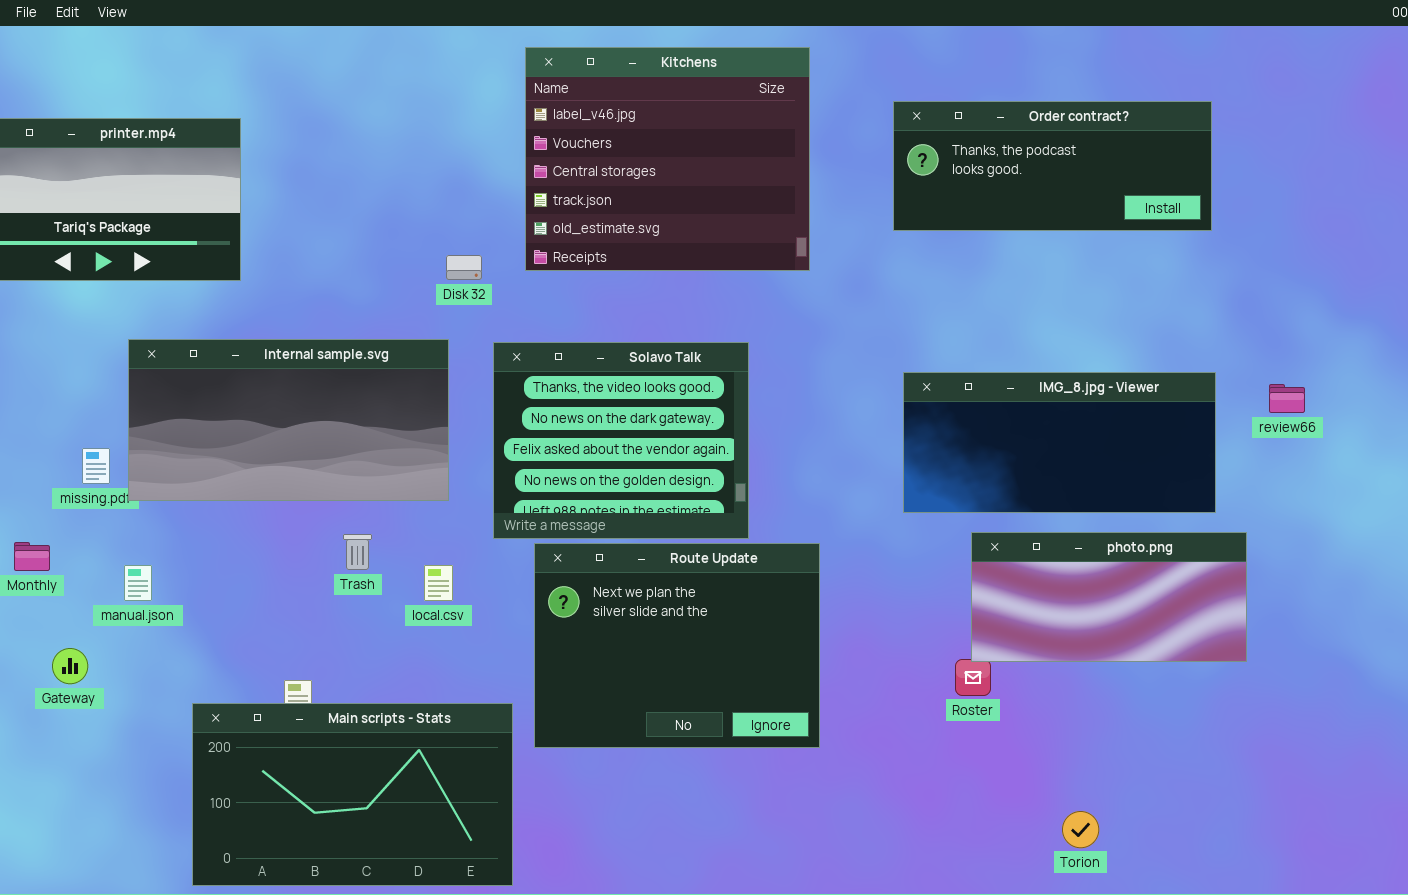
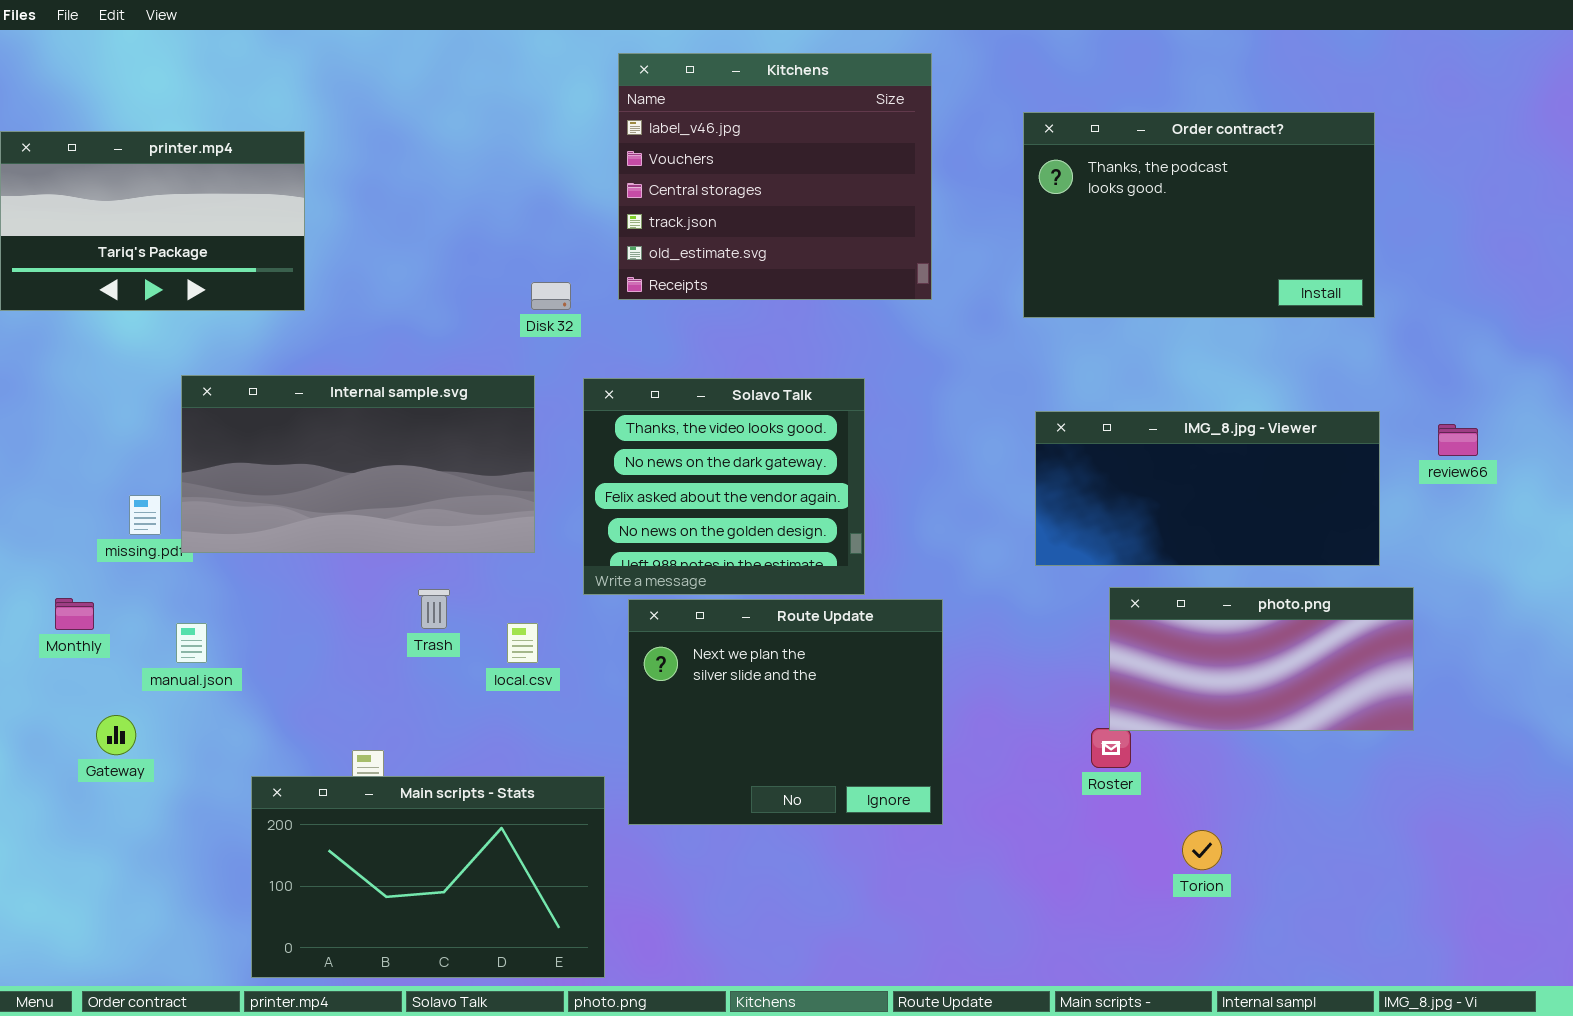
Order contract?: [893,101,1212,231] -> [1023,112,1375,318], resized
Torion: [1062,811,1099,848] -> [1182,830,1222,870], moved

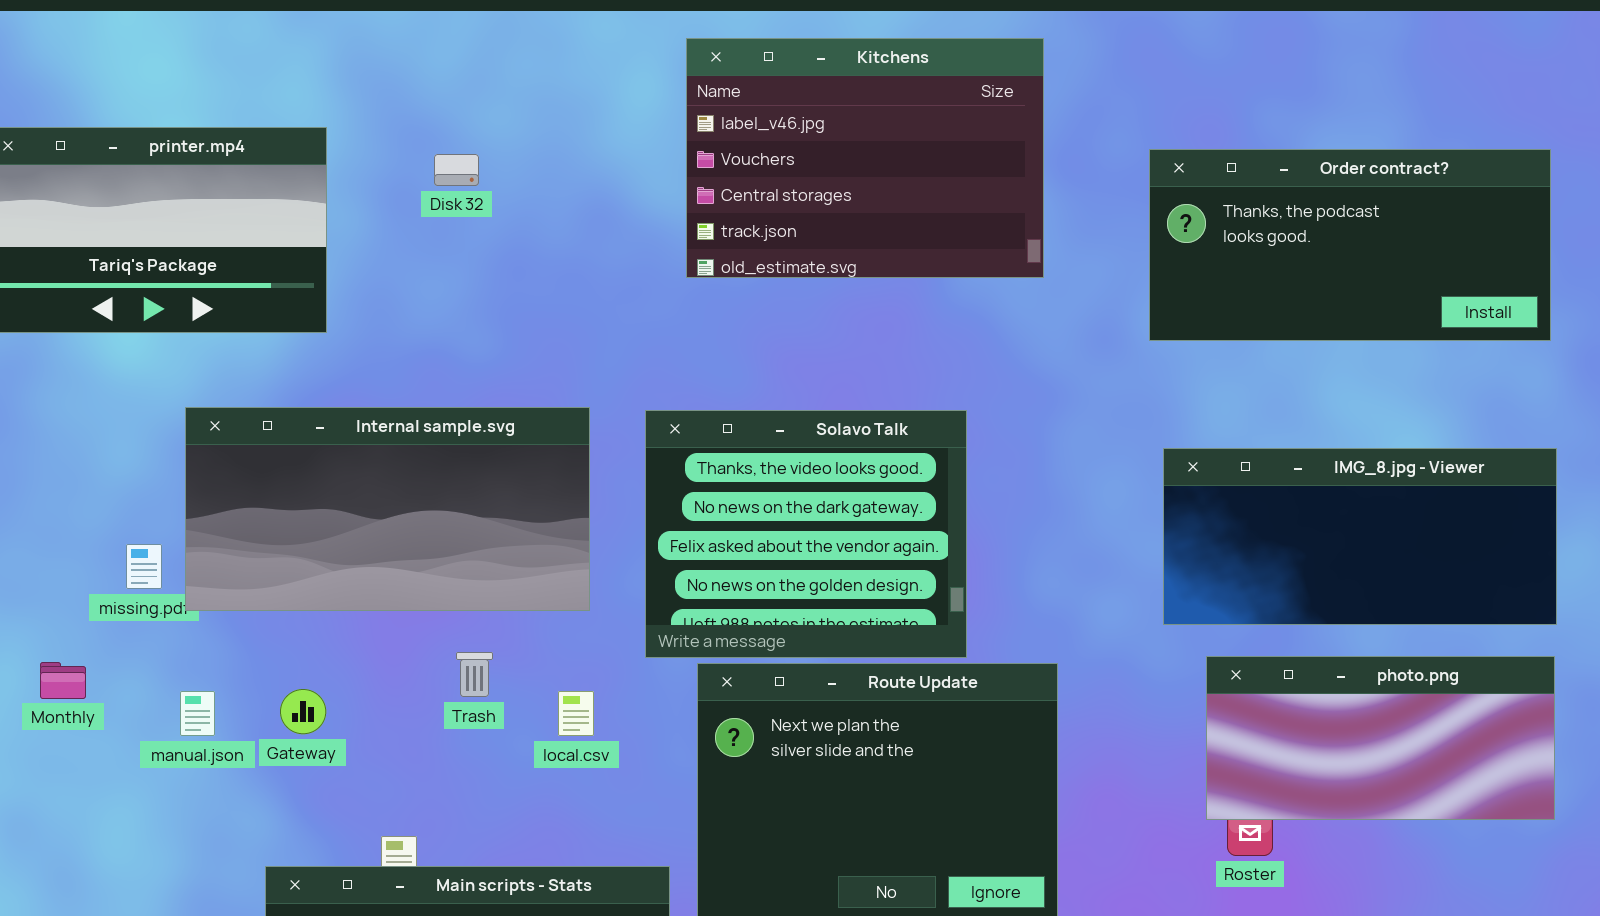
Kitchens: [618,53,932,300] -> [686,38,1044,278], resized
Order contract?: [1023,112,1375,318] -> [1149,149,1551,341], resized
Disk 32: [531,282,571,310] -> [434,154,479,186], moved
photo.png: [1109,587,1414,731] -> [1206,656,1555,820], moved
Gateway: [96,715,136,755] -> [280,689,326,734], moved

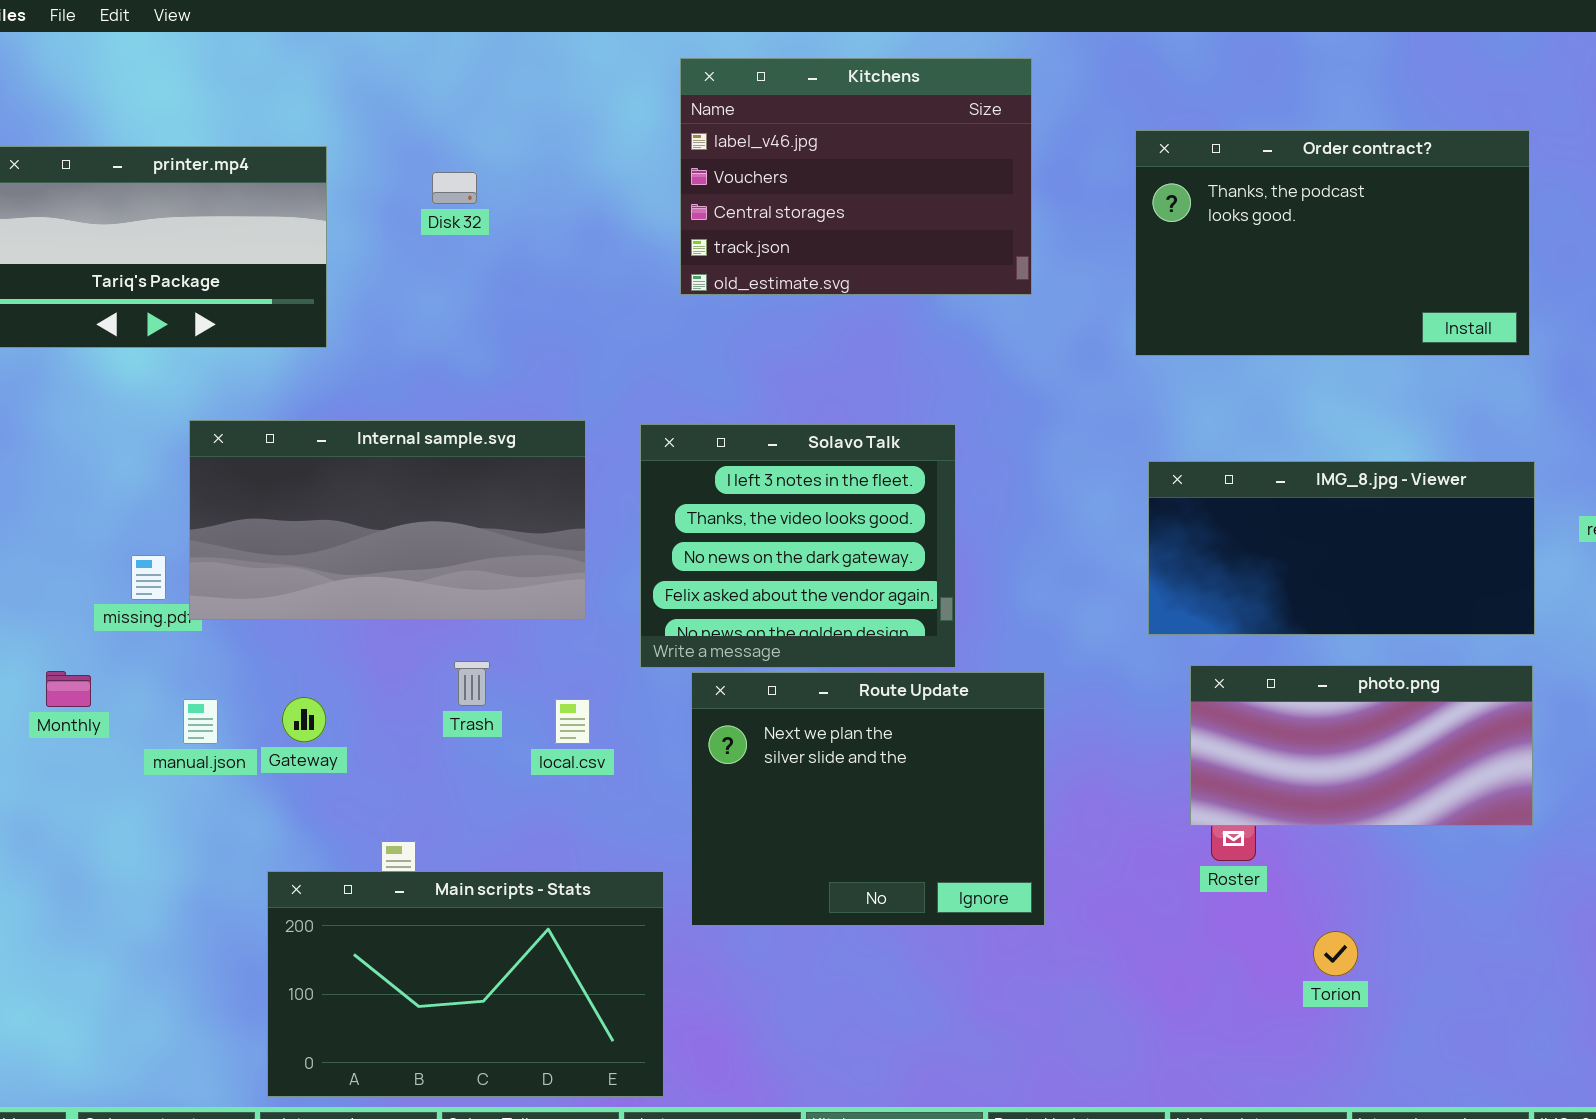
Order contract?: [1149,149,1551,341] -> [1135,130,1530,356], resized
Solavo Talk: [645,410,967,658] -> [640,424,956,668], scrolled up 1 row

